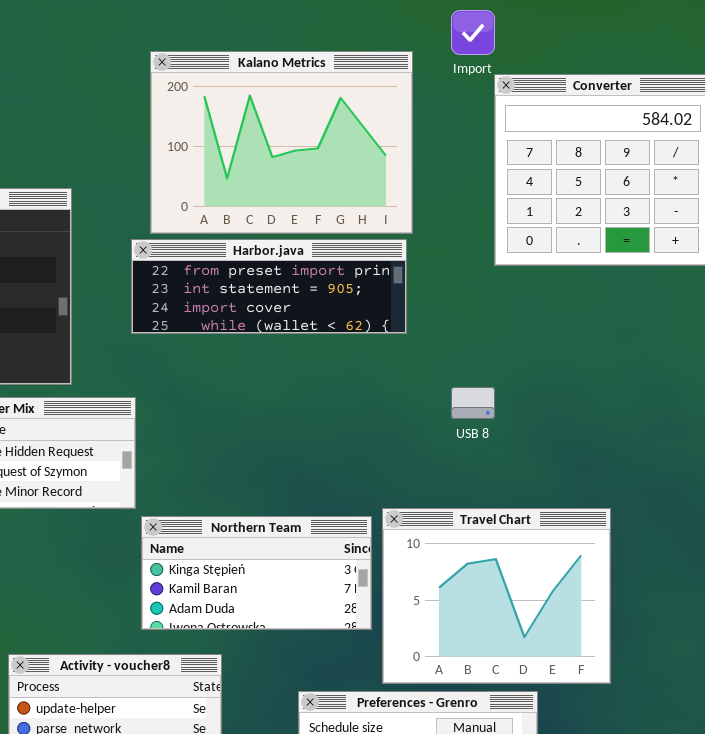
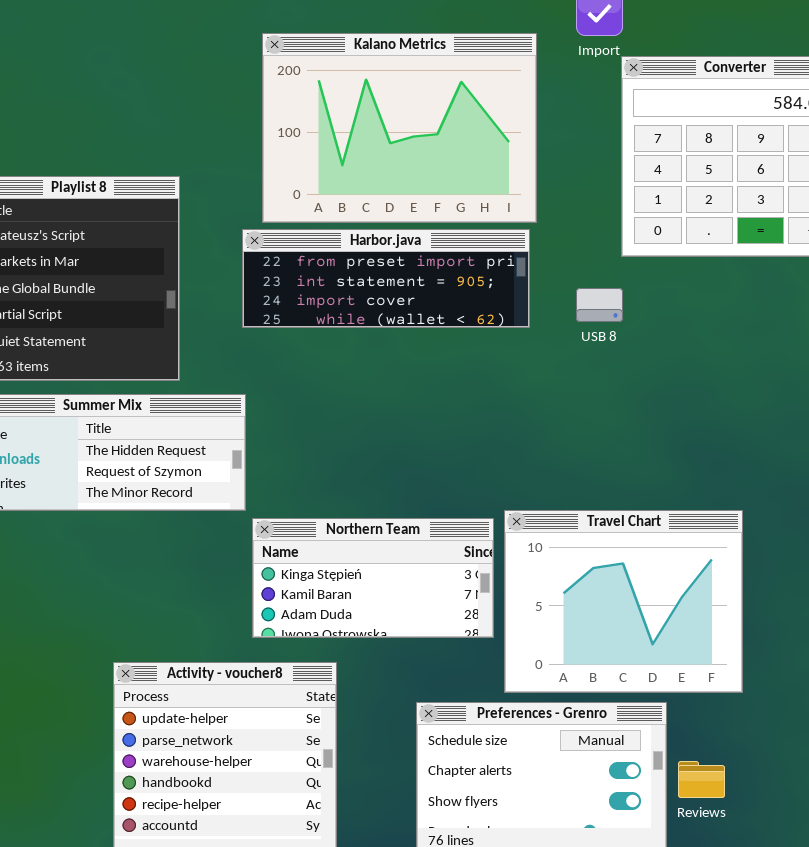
USB 8: [451,387,495,419] -> [576,288,623,322], moved

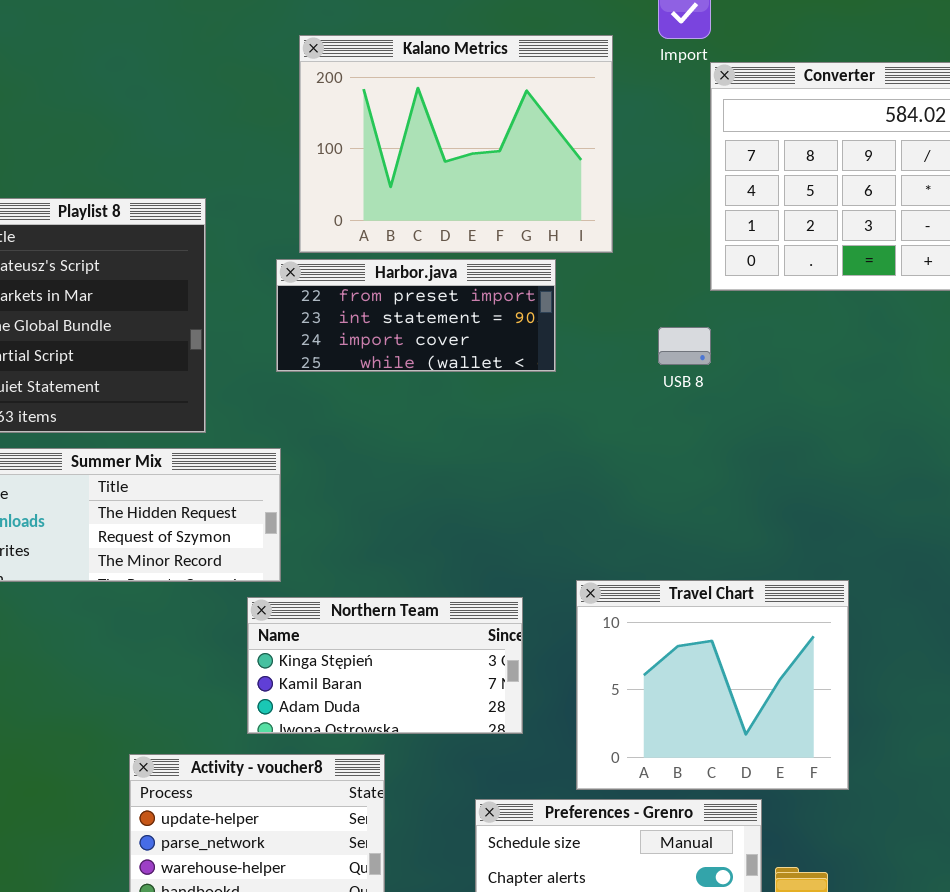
Harbor.java: [242,229,530,328] -> [276,259,556,372], resized
Northern Team: [252,518,494,638] -> [247,597,523,734], moved

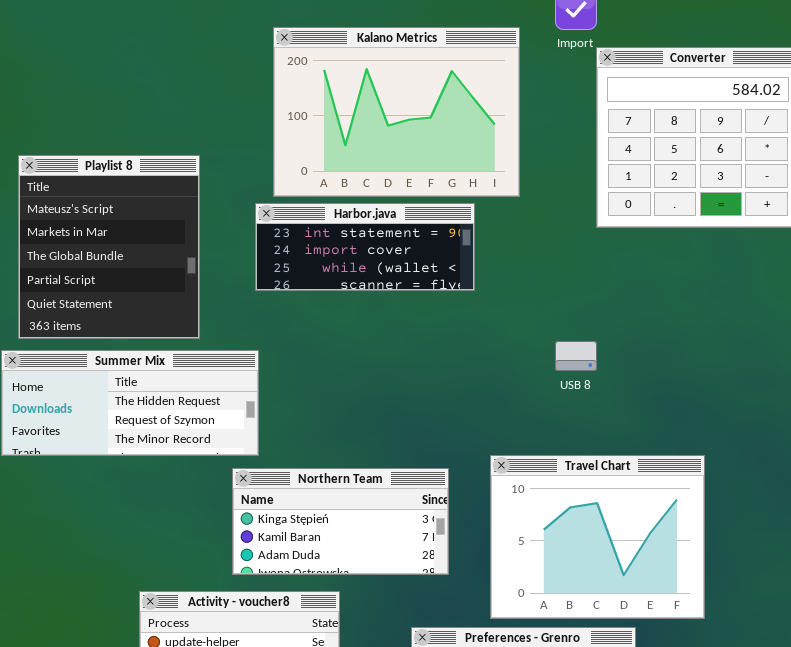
Harbor.java: [276,259,556,372] -> [255,203,475,291], scrolled down 1 row
USB 8: [658,327,711,365] -> [555,341,597,371], moved

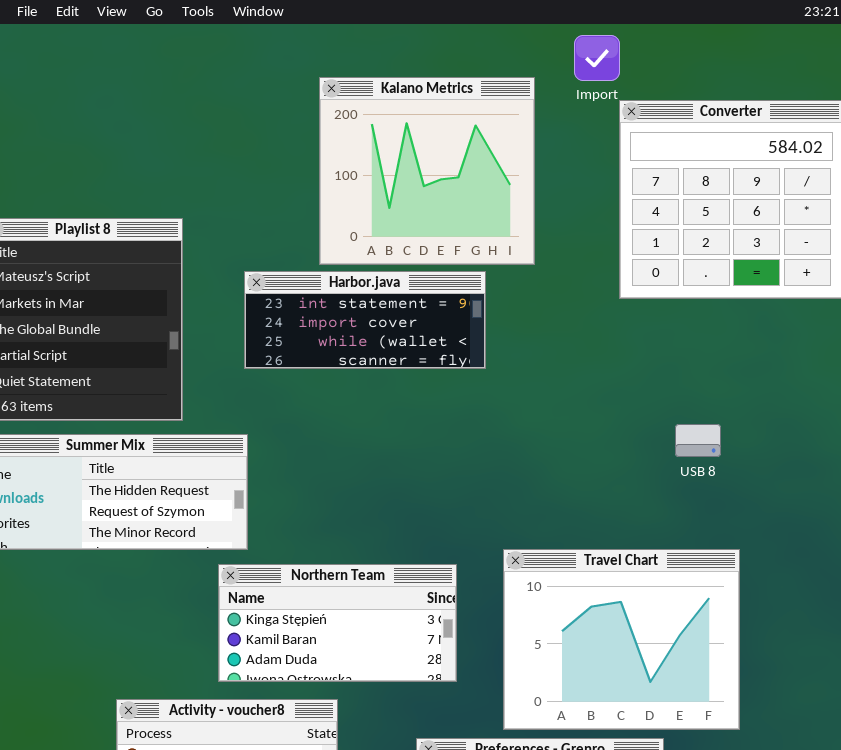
Kalano Metrics: [273,27,520,197] -> [319,77,535,265], resized
USB 8: [555,341,597,371] -> [675,424,721,457], moved

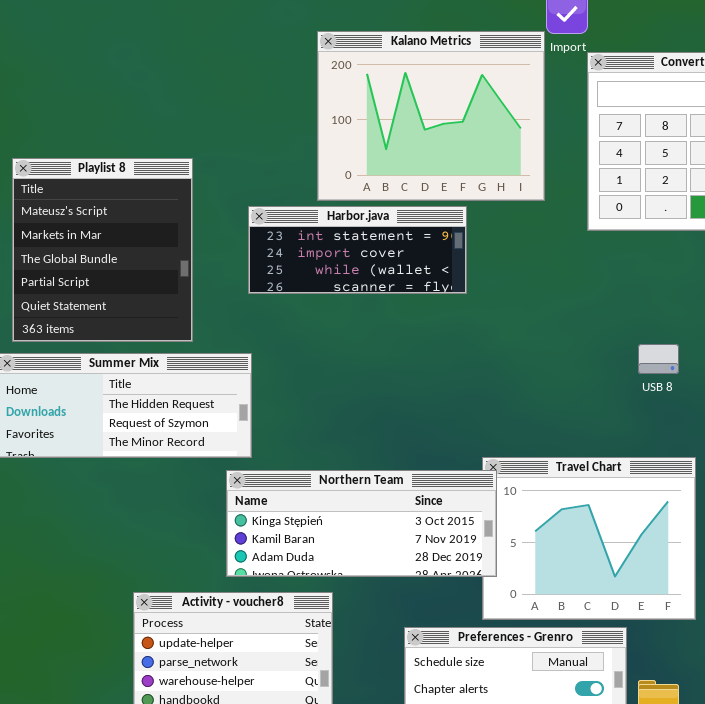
Kalano Metrics: [319,77,535,265] -> [317,31,545,201], resized
Northern Team: [218,564,457,682] -> [226,470,497,577], resized

